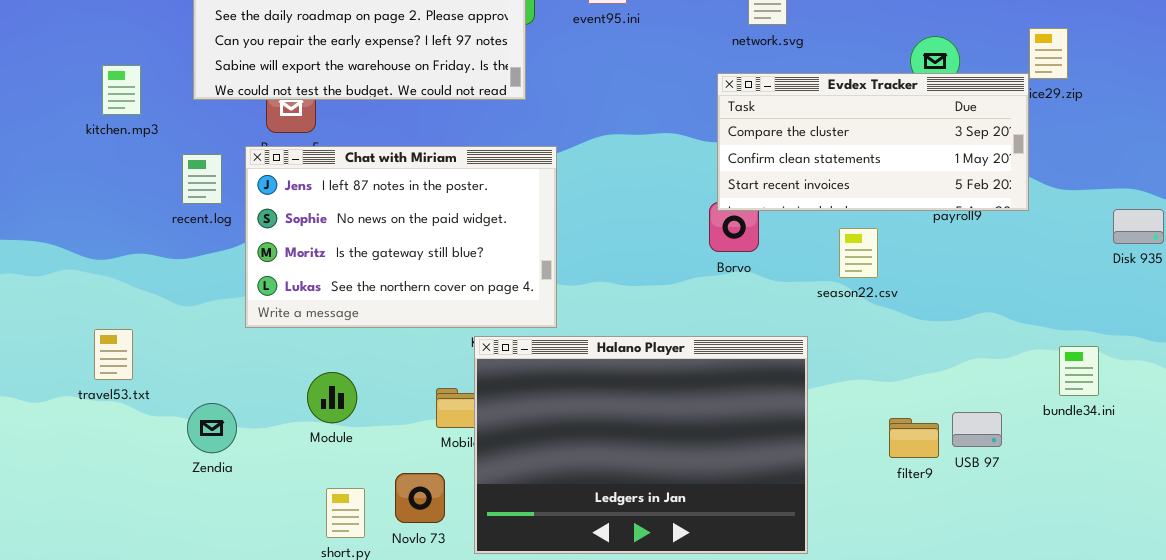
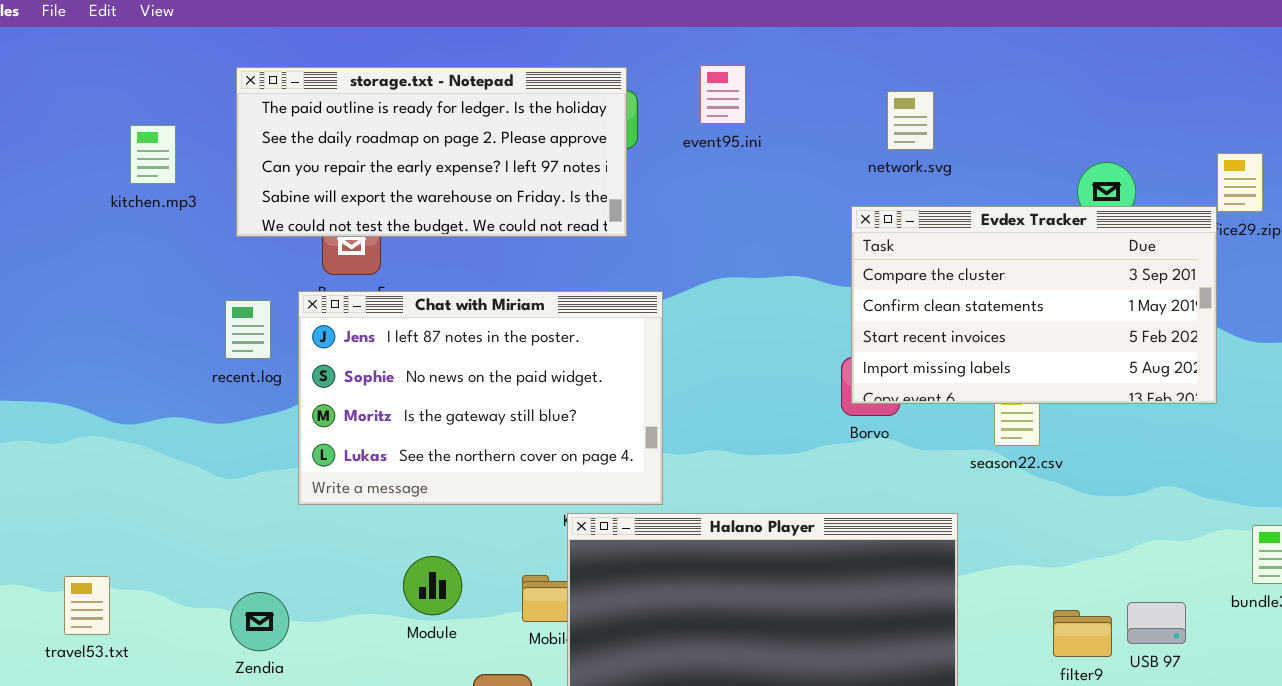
kitchen.mp3: [102,65,141,115] -> [130,125,176,184], moved
Evdex Tracker: [717,73,1029,211] -> [851,206,1217,404], resized
travel53.txt: [94,329,133,380] -> [64,576,110,635], moved
Module: [307,372,357,423] -> [403,556,462,615], moved

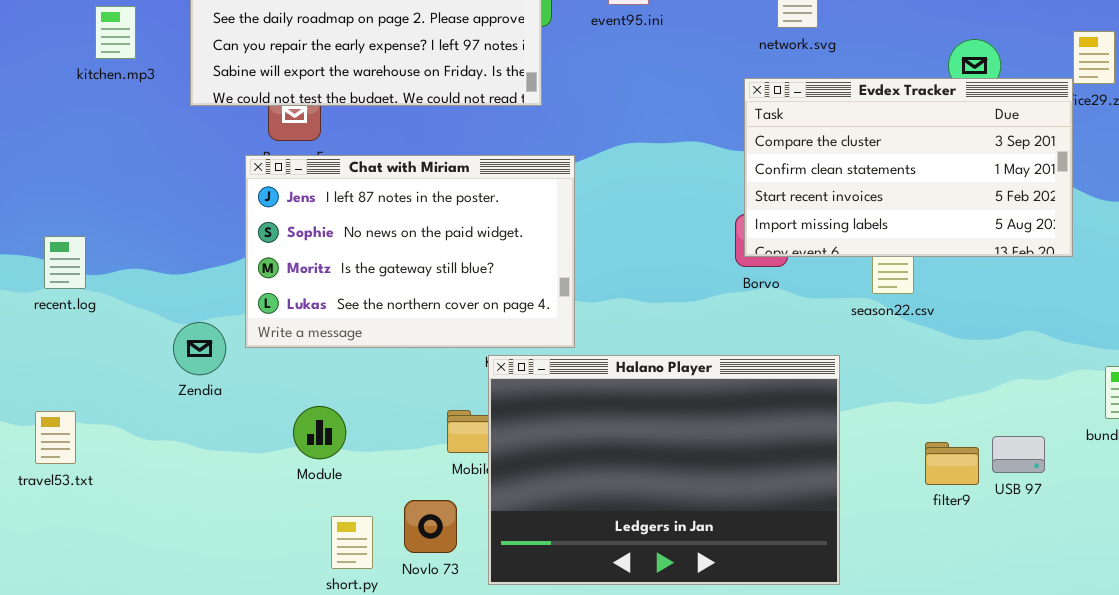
recent.log: [225,300,271,359] -> [44,236,86,289], moved
Module: [403,556,462,615] -> [293,406,346,459], moved
Zendia: [230,592,289,651] -> [173,322,226,375], moved

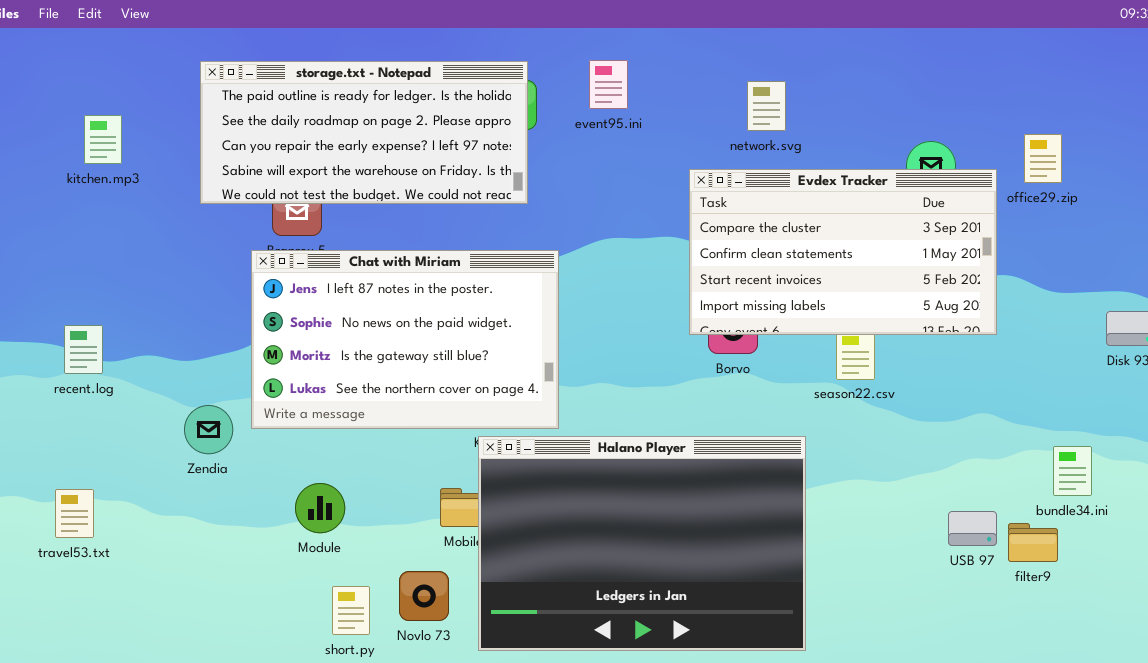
kitchen.mp3: [95,6,136,59] -> [84,115,122,164], moved
Evdex Tracker: [744,78,1073,257] -> [689,169,997,335], moved
filter9: [925,442,979,485] -> [1008,523,1058,562], moved

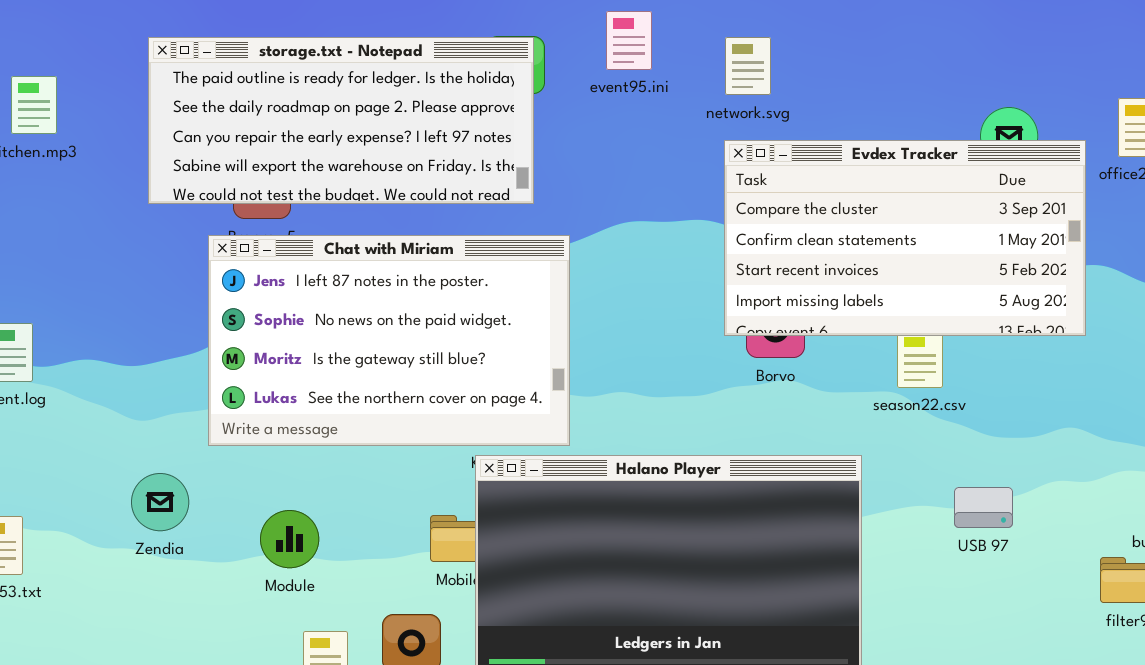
storage.txt - Notepad: [200,61,528,204] -> [148,37,534,204], moved
network.svg: [747,81,786,131] -> [725,37,771,95], moved
Zendia: [184,405,233,454] -> [131,473,189,531], moved
USB 97: [948,511,997,546] -> [954,487,1013,528], moved

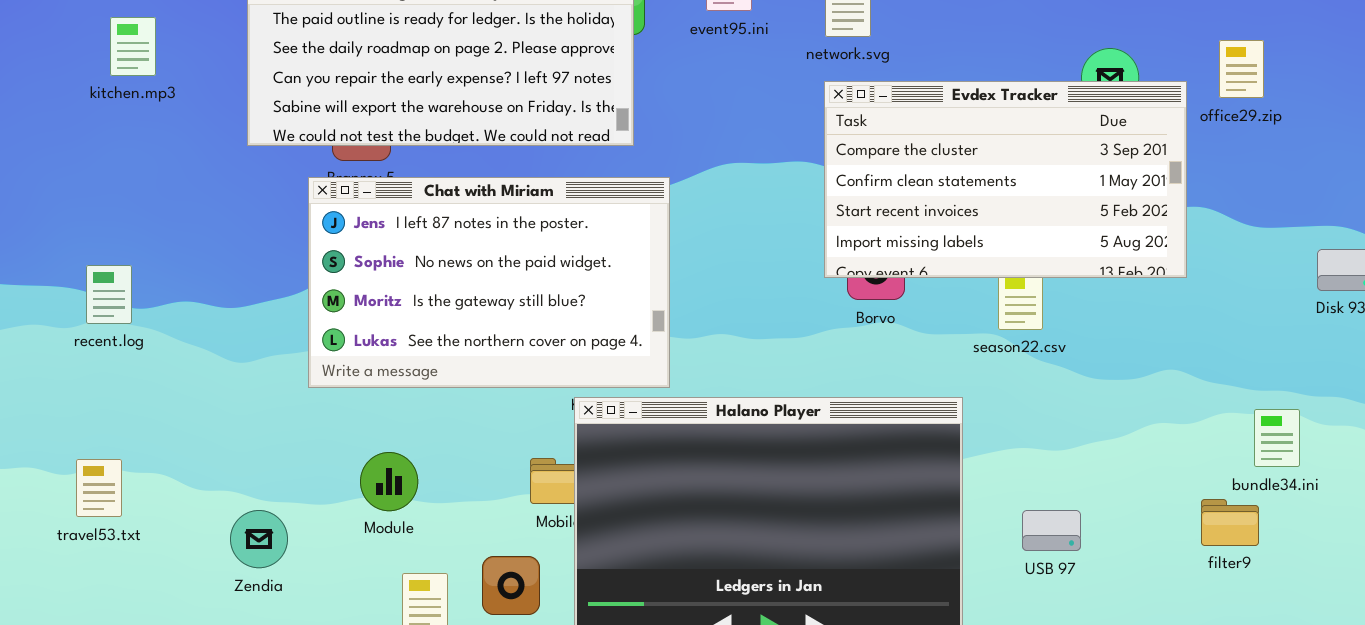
Zendia: [131,473,189,531] -> [230,510,288,568], moved
USB 97: [954,487,1013,528] -> [1022,510,1081,551], moved

